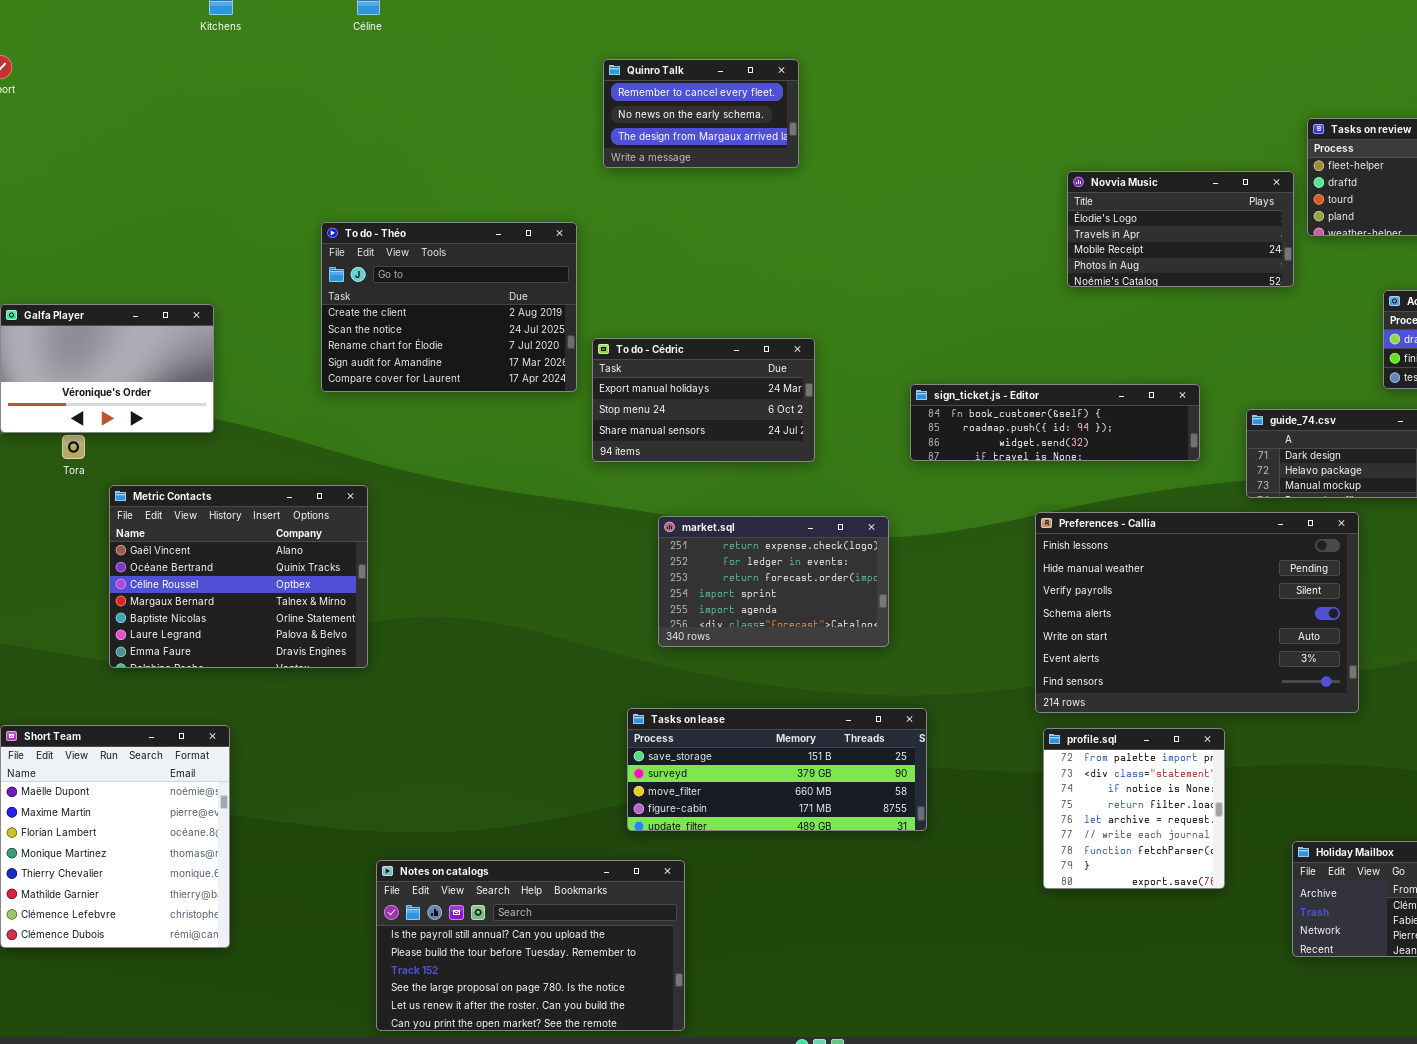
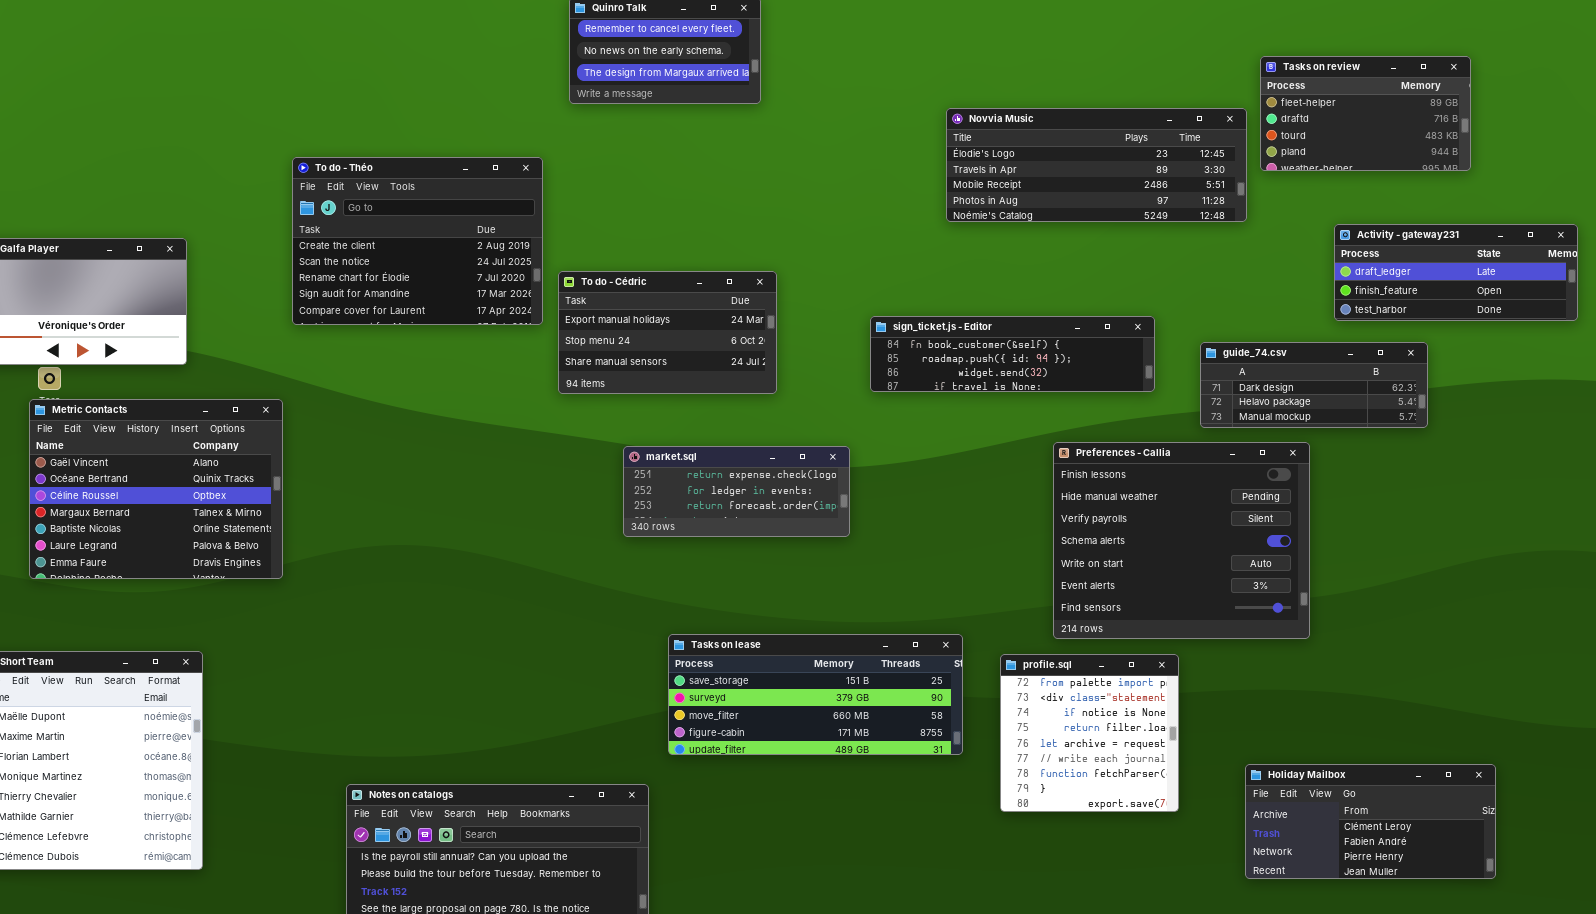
Novvia Music: [1067,171,1294,287] -> [946,108,1247,222], resized
Metric Contacts: [109,485,368,668] -> [29,399,283,579], moved
Preferences - Callia: [1035,512,1359,713] -> [1053,442,1310,639], resized
market.sql: [658,516,889,647] -> [623,446,850,537], resized
Tasks on lease: [627,708,927,831] -> [668,634,963,755], moved

